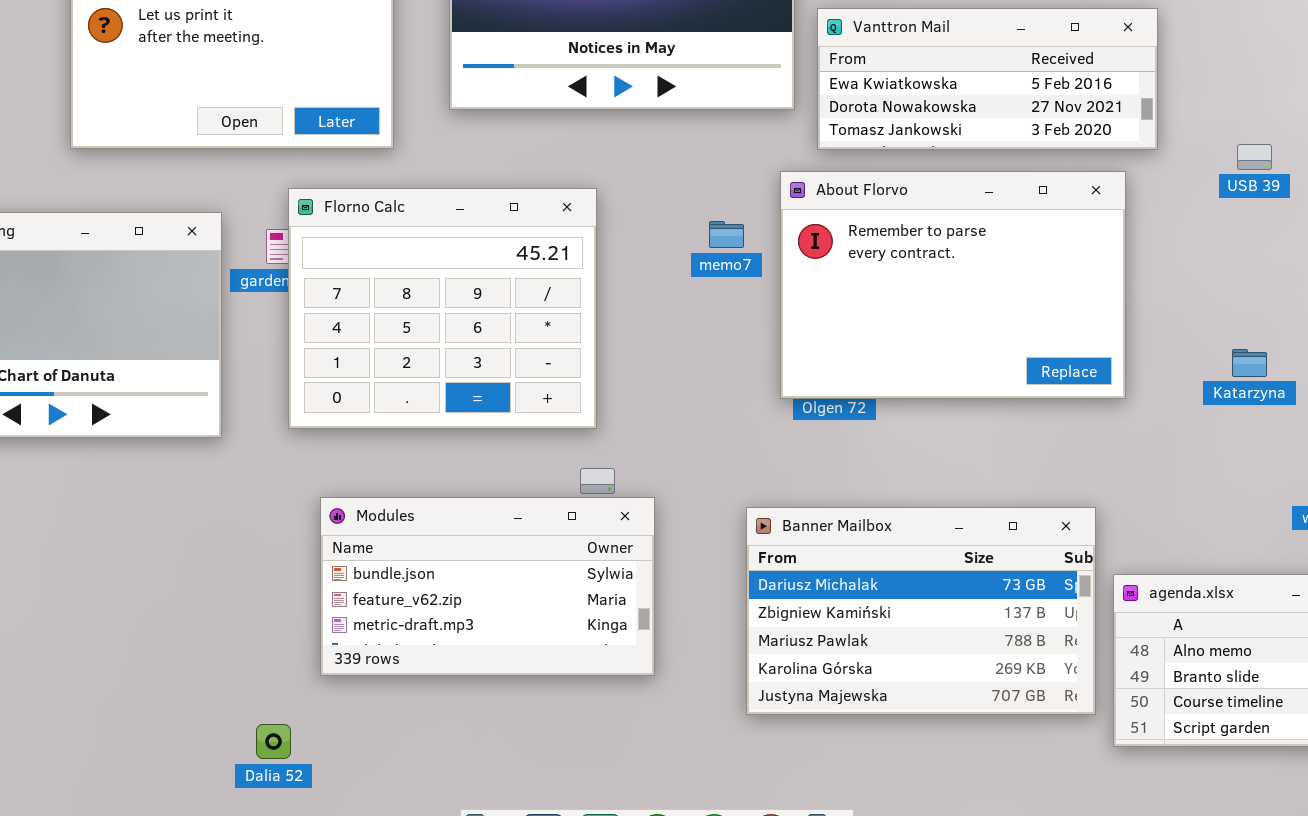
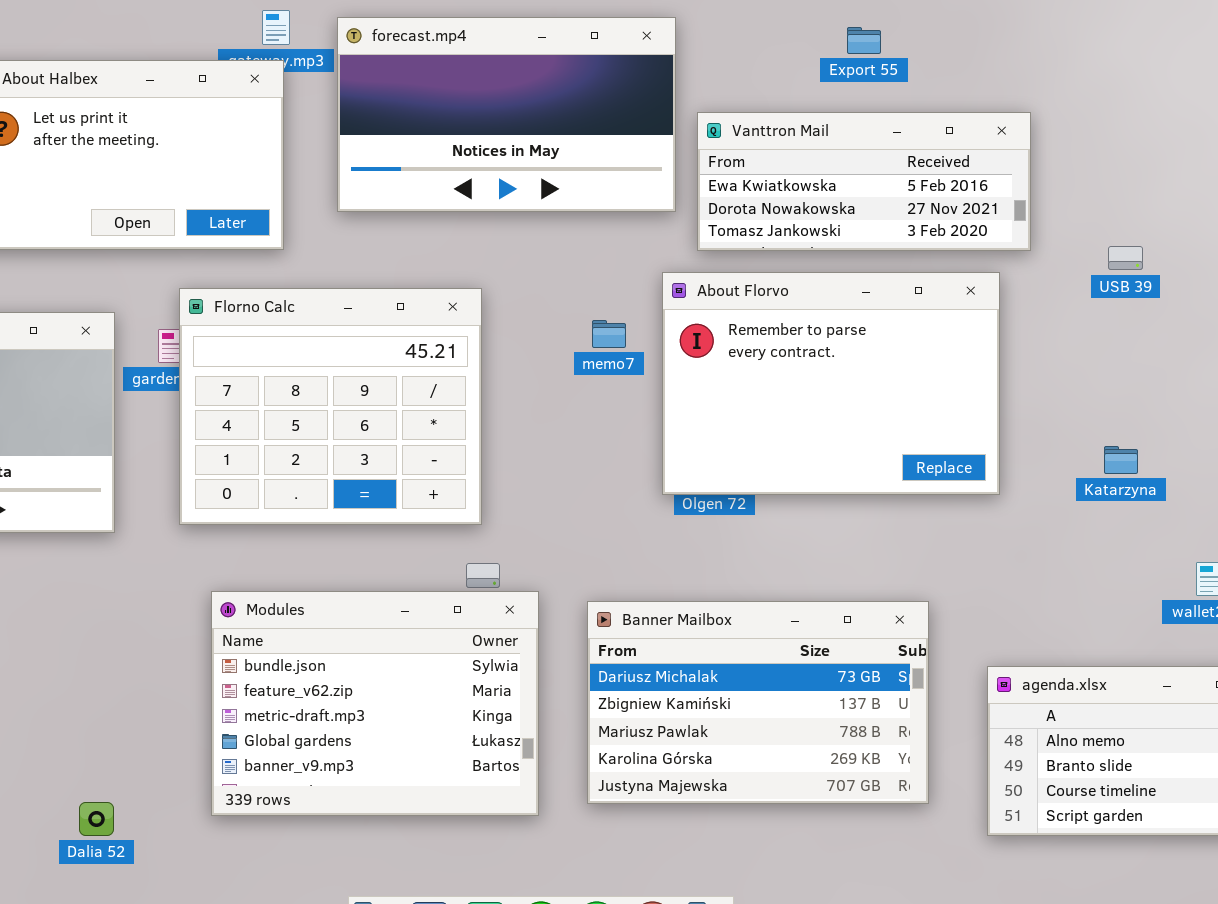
Modules: [320,497,655,676] -> [211,591,539,816], resized
Banner Mailbox: [746,507,1096,715] -> [587,601,929,804], moved
Dalia 52: [256,724,291,759] -> [79,802,114,836], moved

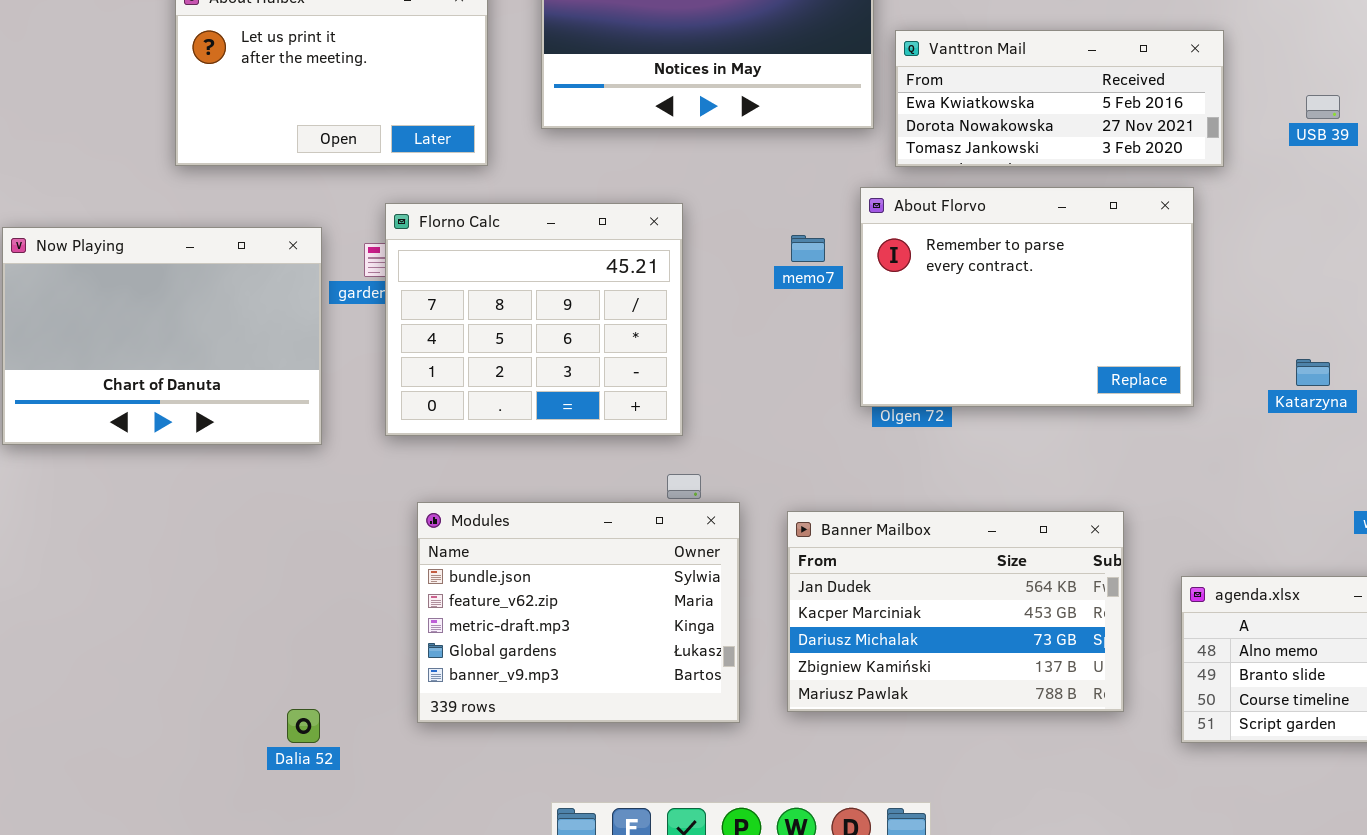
USB 39: [1108,246,1143,270] -> [1306,95,1340,119], moved
Banner Mailbox: [587,601,929,804] -> [787,511,1124,712], scrolled up 2 rows

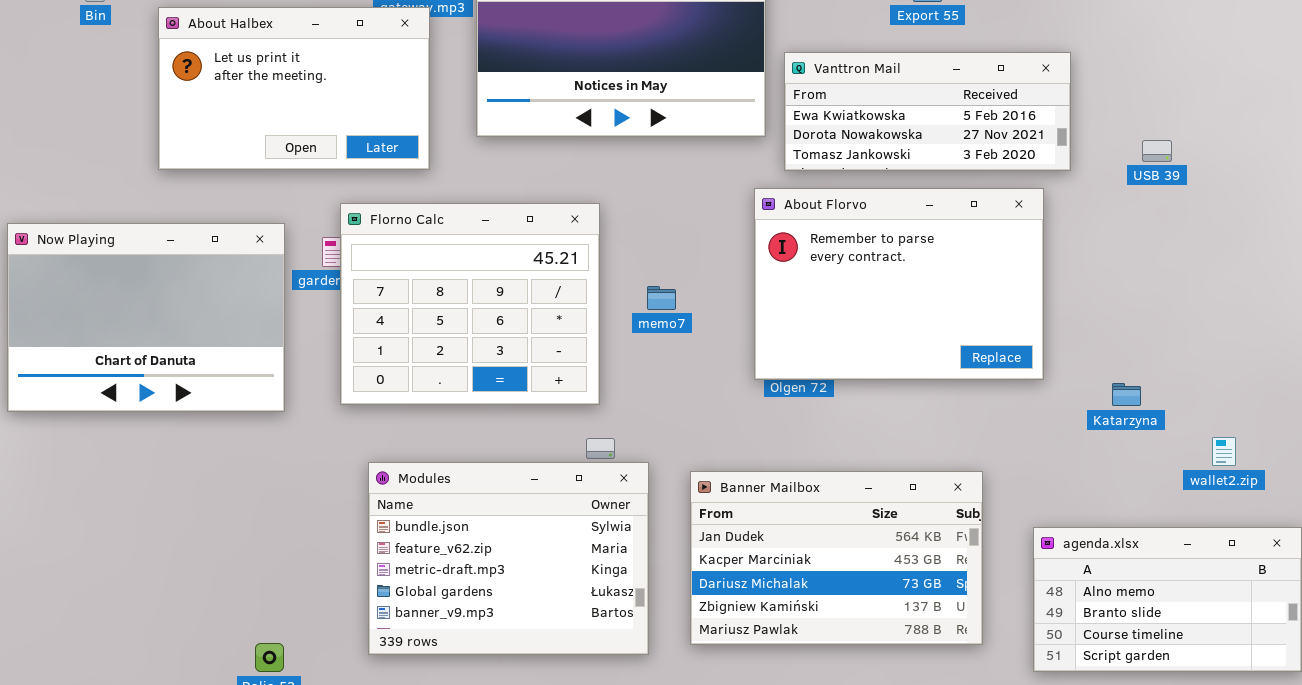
USB 39: [1306,95,1340,119] -> [1142,140,1172,162], moved
memo7: [791,235,825,262] -> [647,286,676,310], moved
Katarzyna: [1296,359,1330,386] -> [1112,383,1141,406], moved

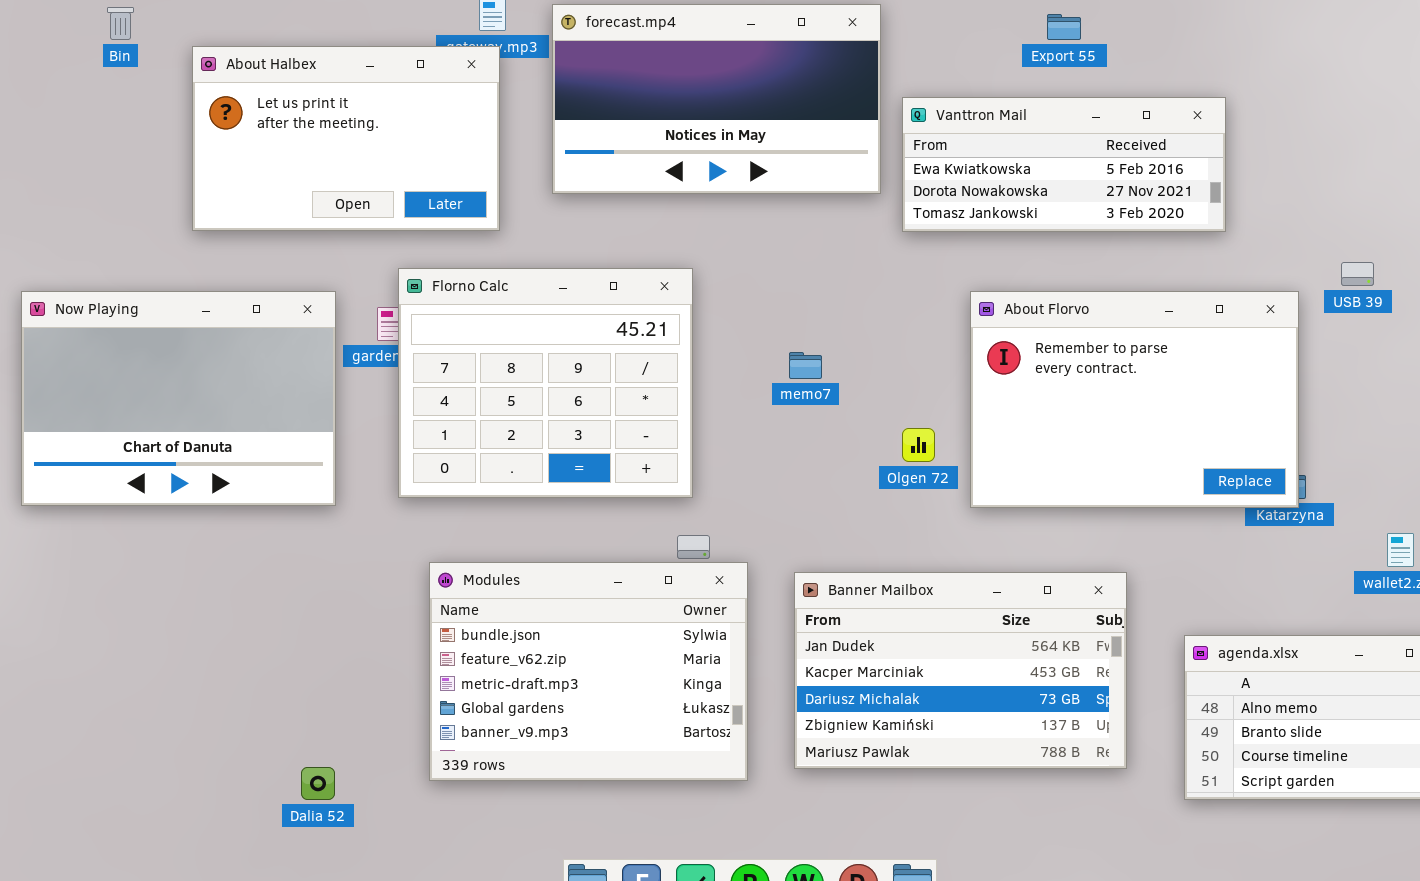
USB 39: [1142,140,1172,162] -> [1341,262,1374,286], moved
About Florvo: [754,188,1044,380] -> [970,291,1299,508], moved
memo7: [647,286,676,310] -> [789,352,822,379], moved

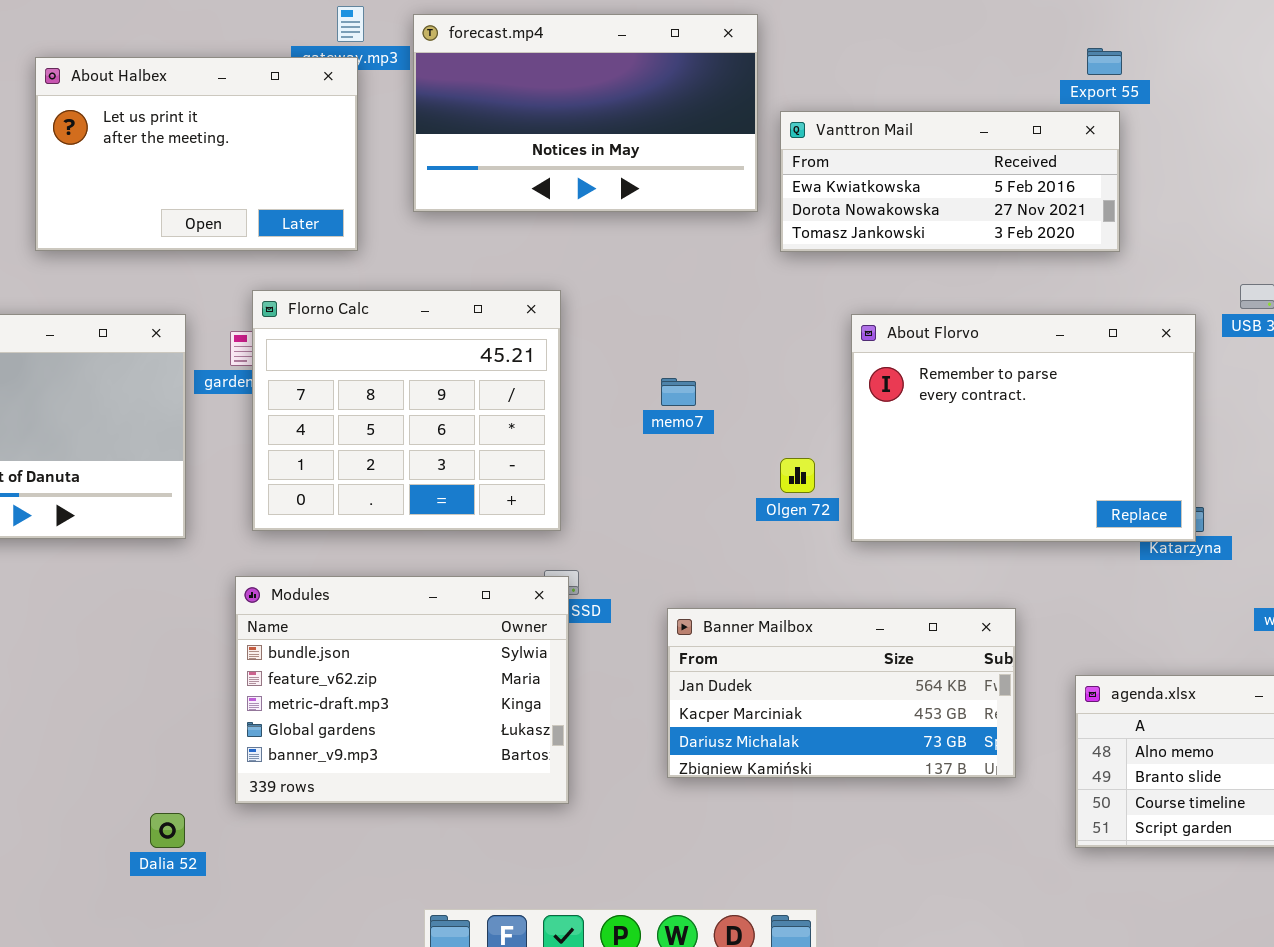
Export 55: [1047,14,1081,40] -> [1087,48,1122,75], moved
Modules: [429,562,748,781] -> [235,576,569,804], moved
Banner Mailbox: [794,572,1127,769] -> [667,608,1016,778], resized

